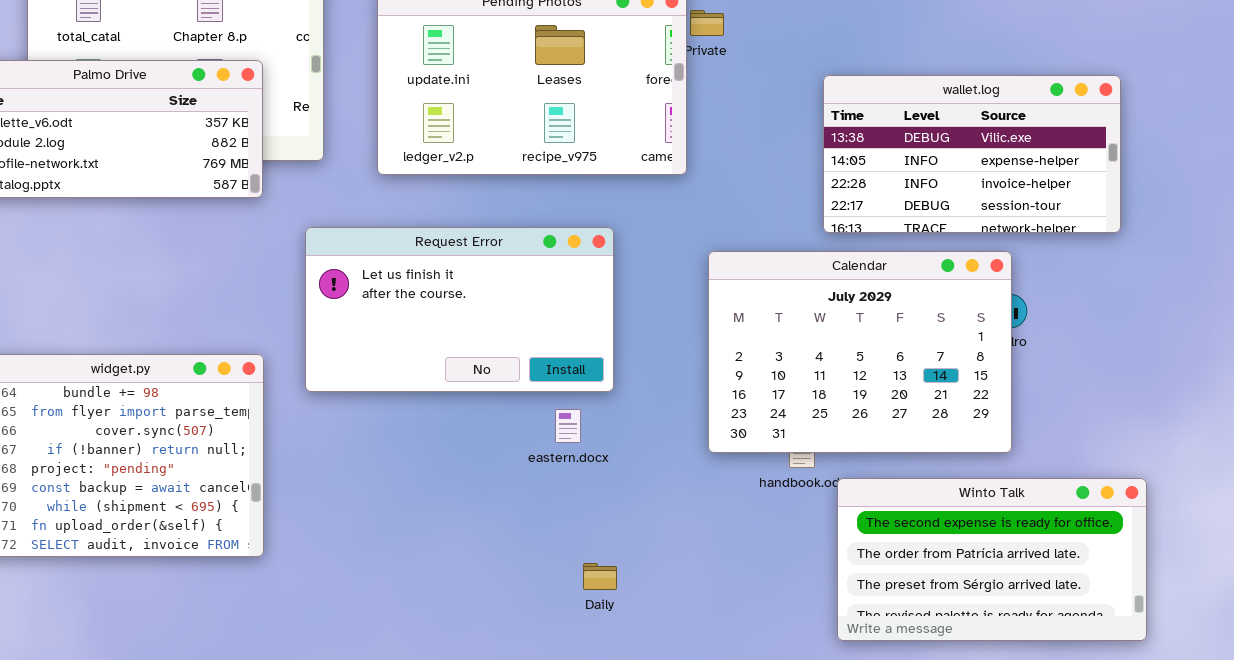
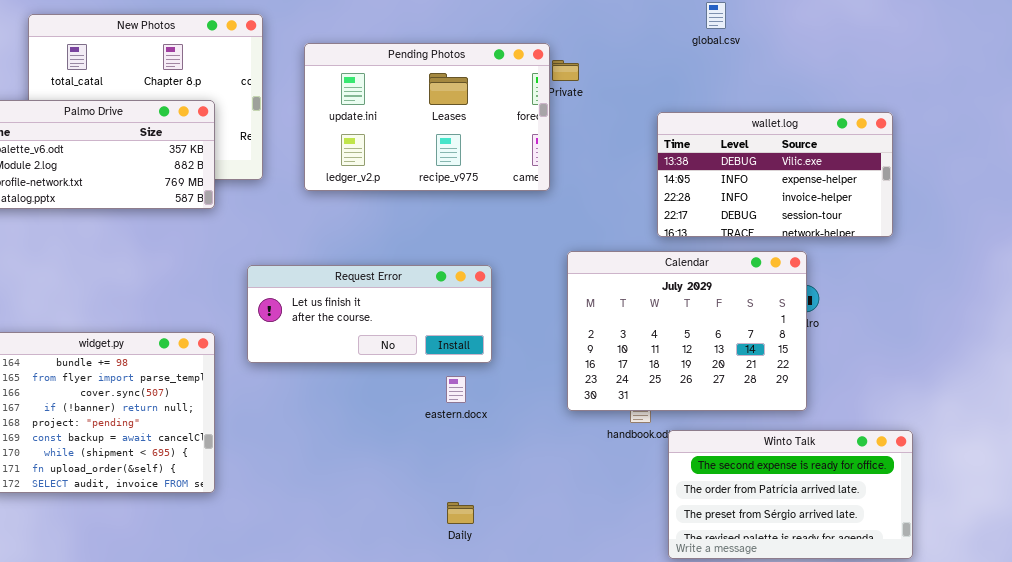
Request Error: [305,227,614,392] -> [247,265,492,363], resized
Daily: [583,563,617,590] -> [447,502,474,524], moved

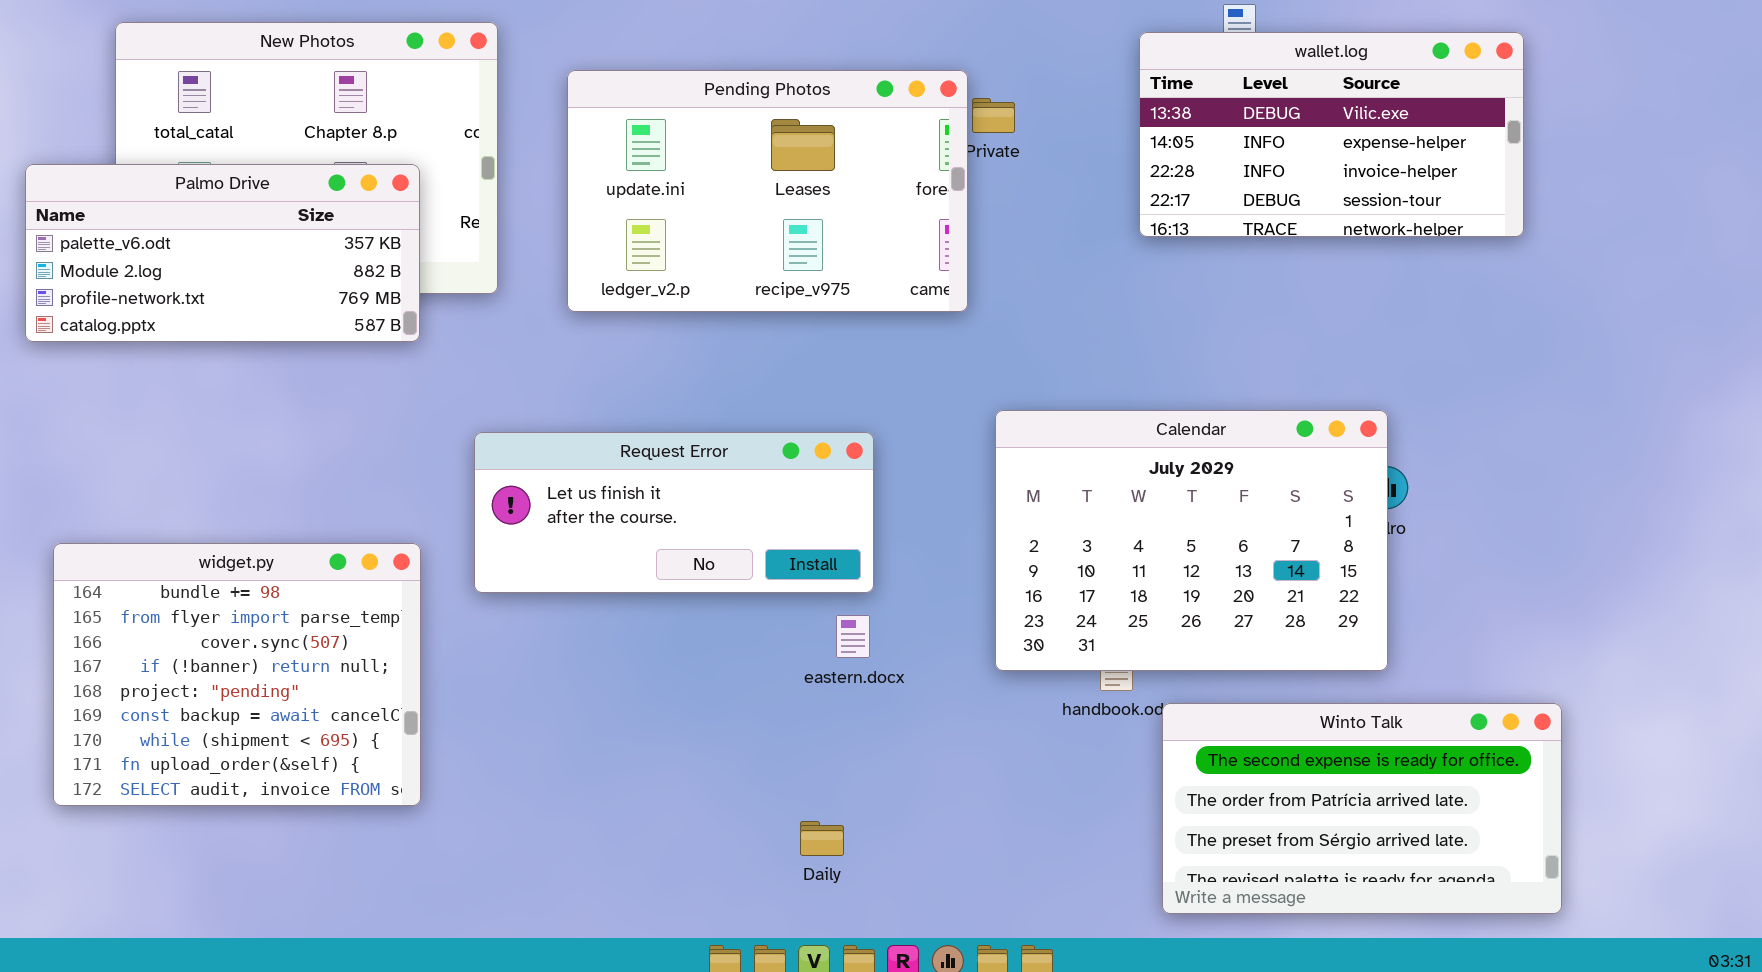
wallet.log: [657,112,893,237] -> [1139,32,1524,237], moved
eastern.docx: [446,376,466,403] -> [836,615,870,658], moved

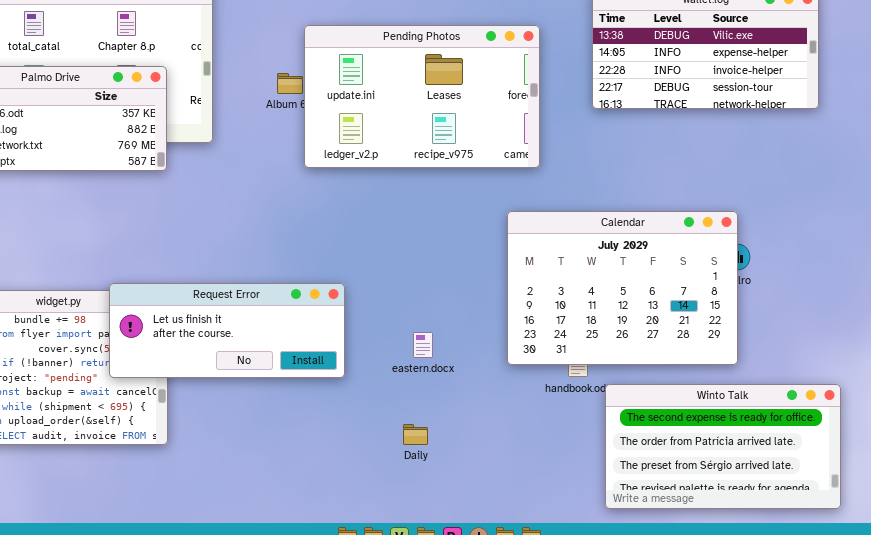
Pending Photos: [567,70,968,312] -> [304,25,540,168], moved
Request Error: [474,432,874,593] -> [109,283,345,378], moved
Daily: [800,821,844,856] -> [403,424,428,445], moved

